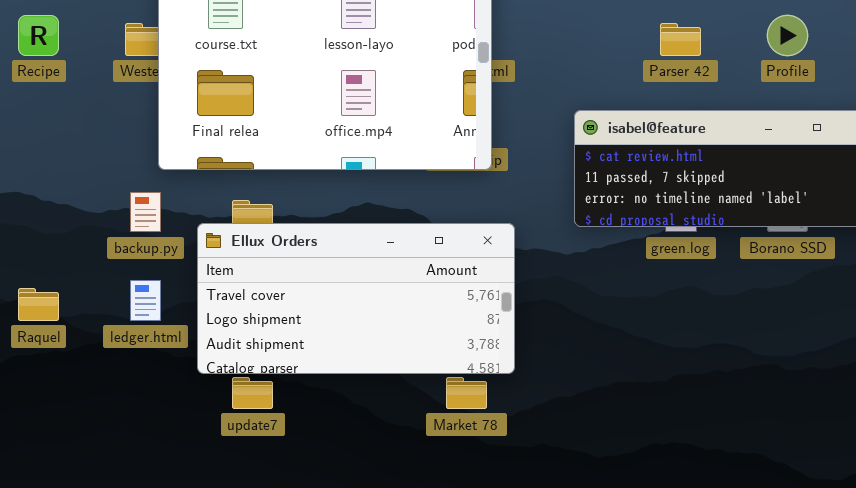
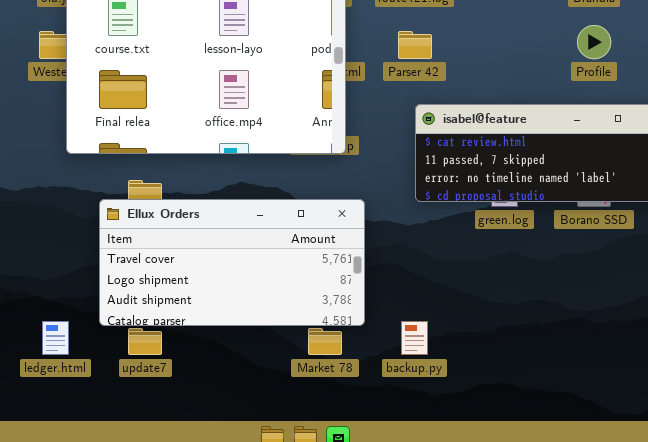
Parser 42: [660,23,701,56] -> [398,31,432,59], moved
backup.py: [130,192,161,232] -> [401,321,428,355], moved
ledger.html: [130,280,161,321] -> [42,321,69,355], moved

